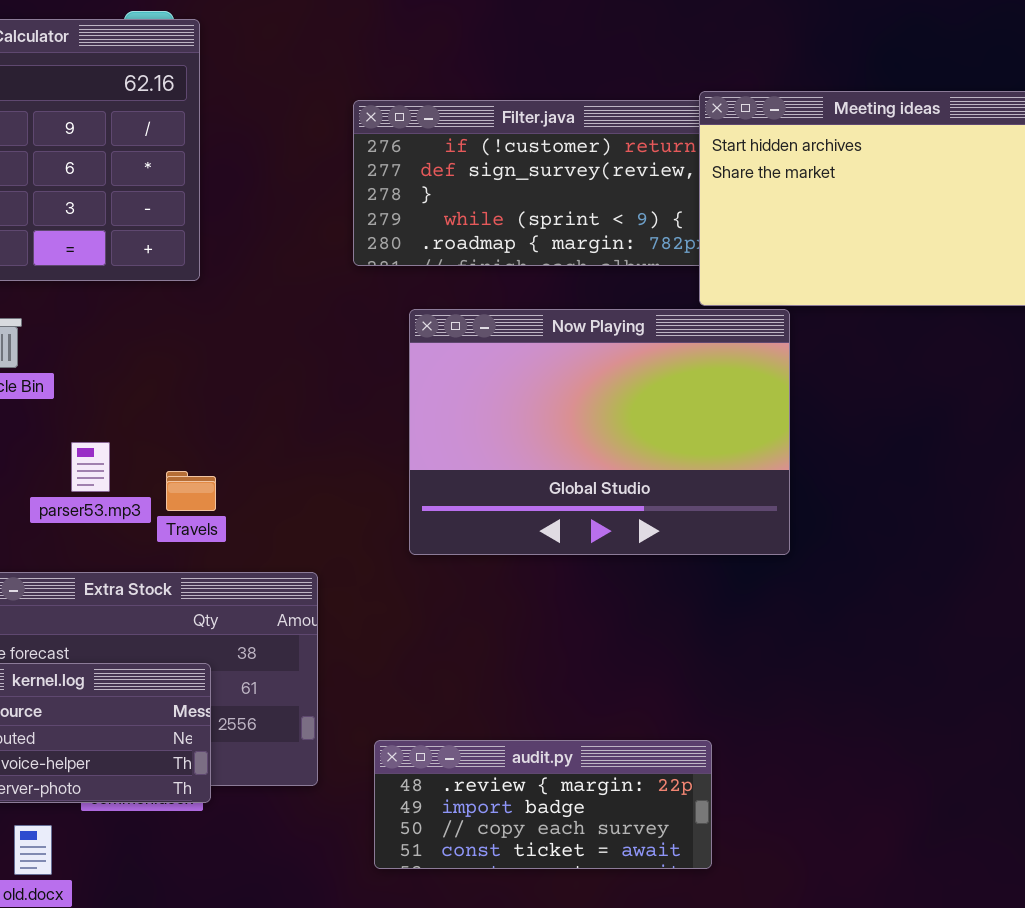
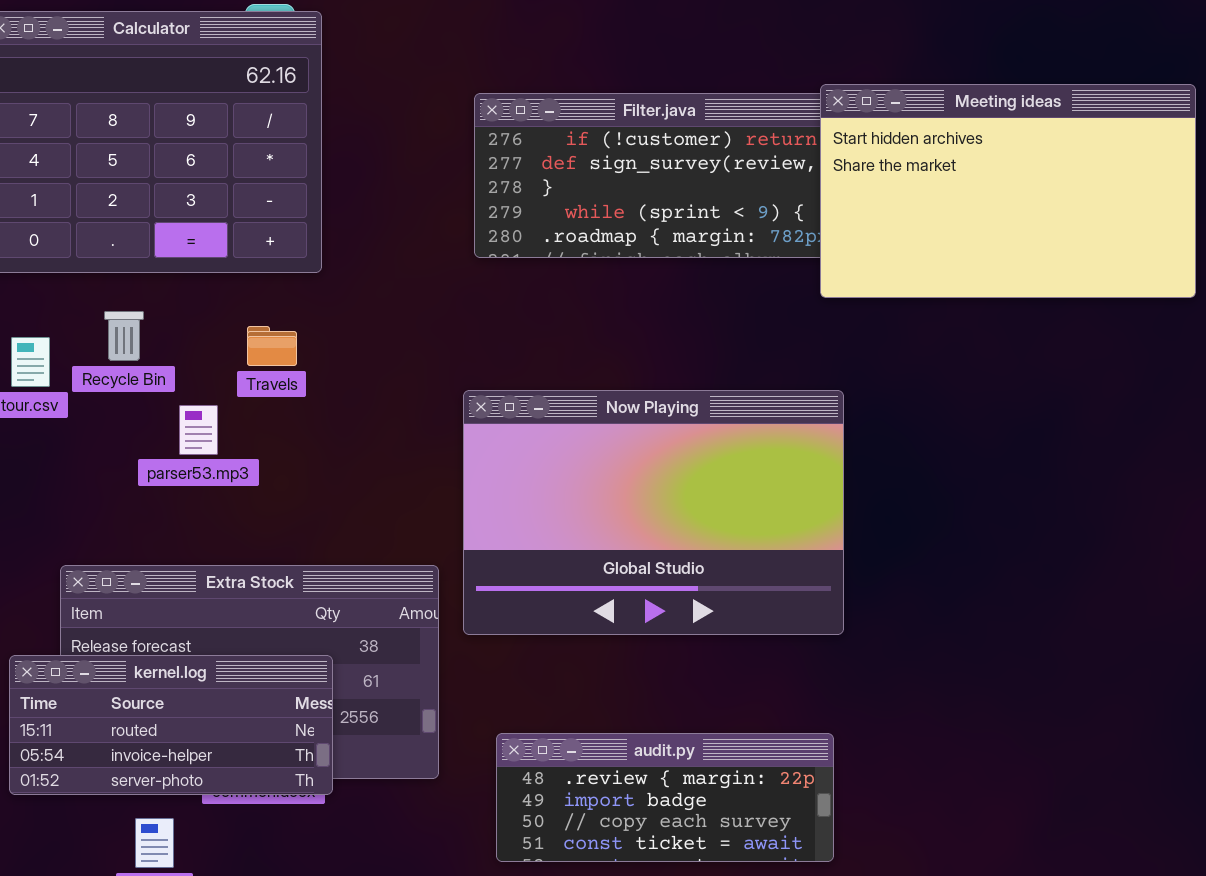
Now Playing: [409,309,790,555] -> [463,390,844,635], moved
parser53.mp3: [71,442,110,492] -> [179,405,218,455], moved
Travels: [166,471,216,511] -> [247,326,297,366], moved

